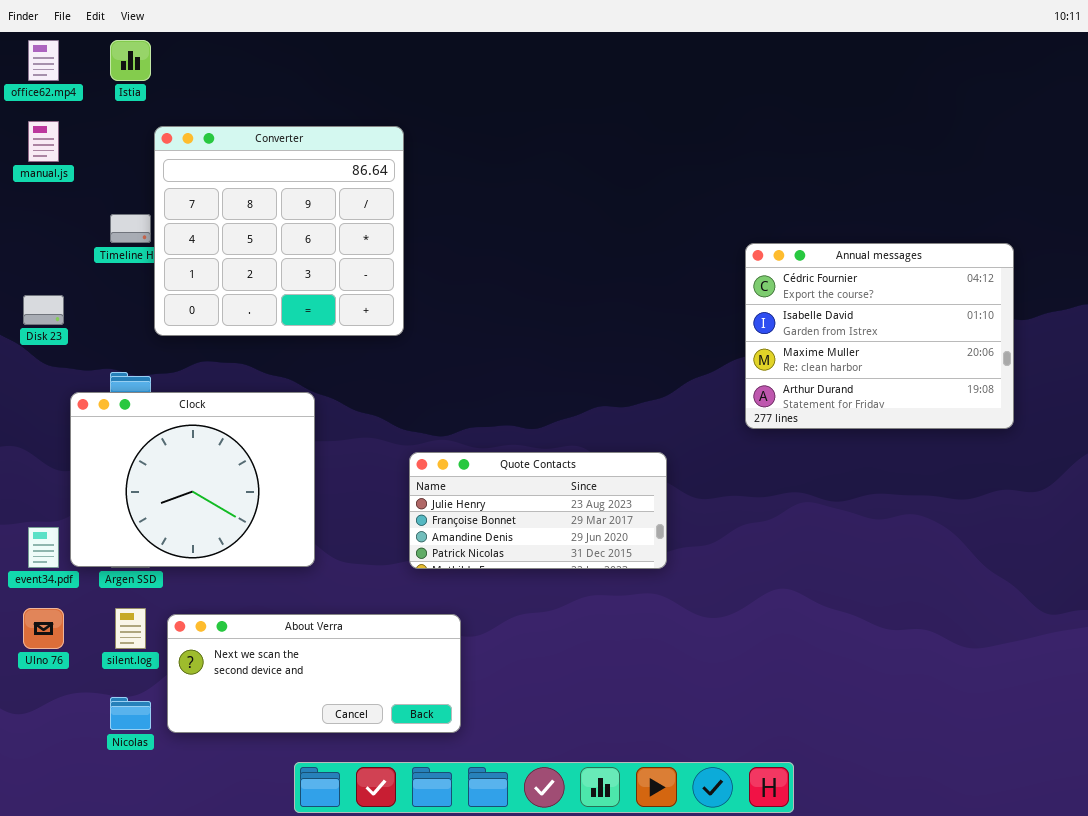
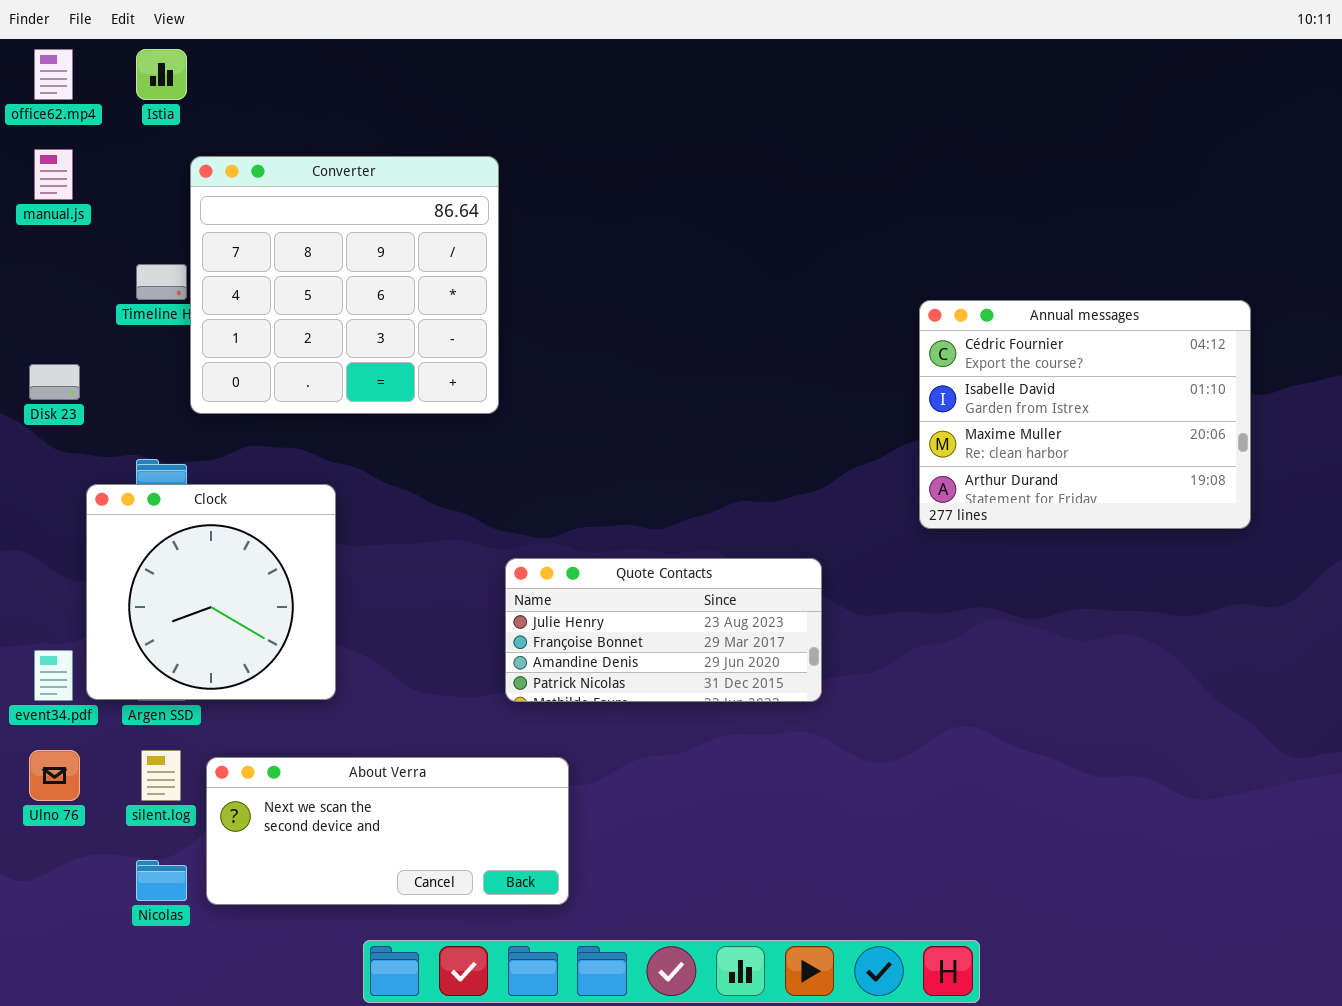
Clock: [70,392,315,567] -> [86,484,336,700], resized

